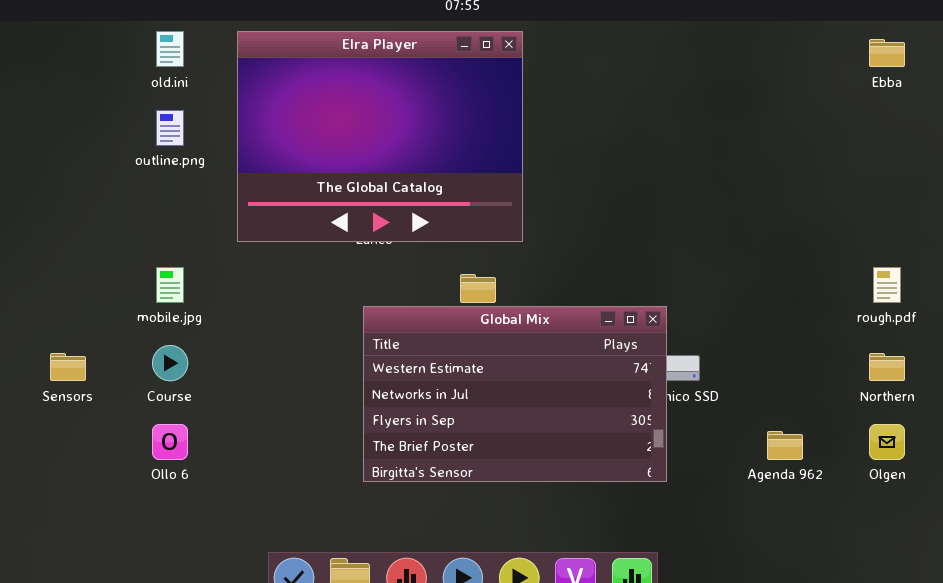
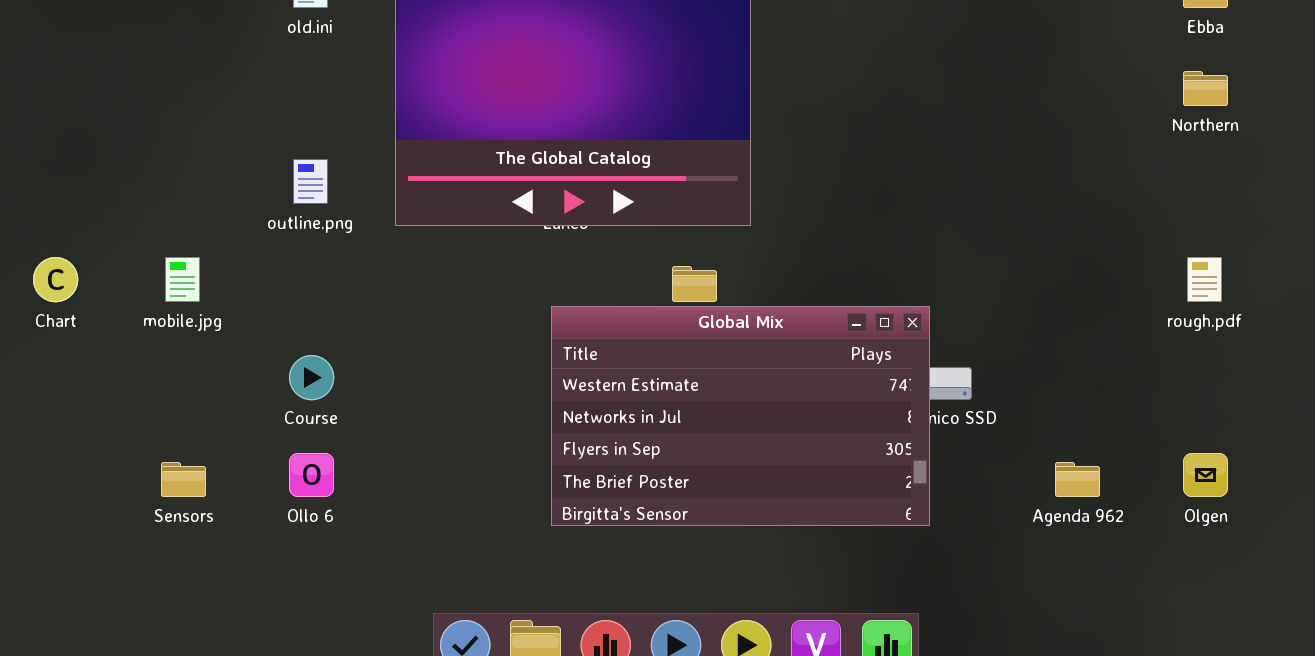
outline.png: [156,110,184,146] -> [293,159,328,204], moved
mobile.jpg: [156,267,184,303] -> [165,257,200,302], moved
Sensors: [50,353,86,381] -> [161,462,206,497], moved
Northern: [869,353,905,381] -> [1183,71,1228,106], moved

